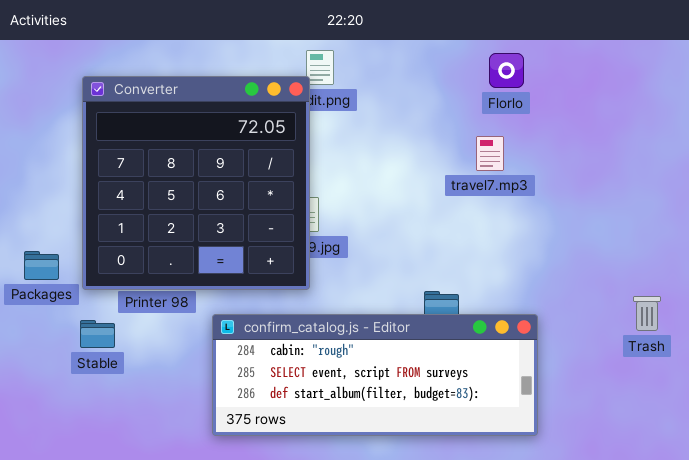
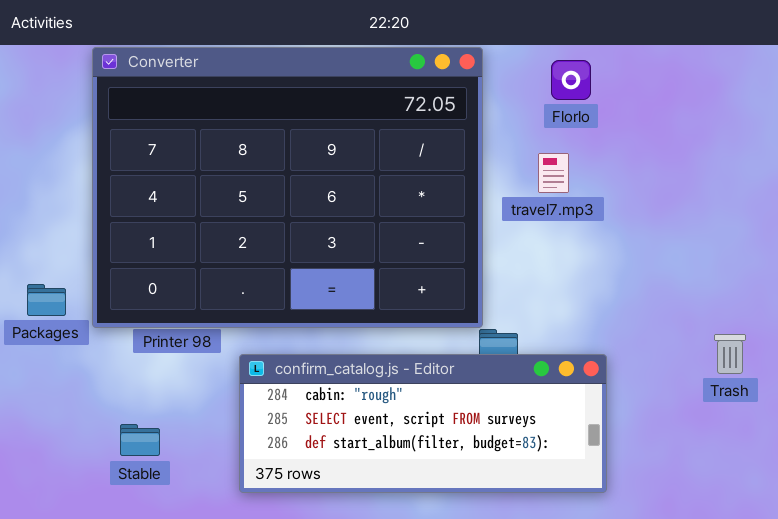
Converter: [82,76,310,290] -> [92,47,483,328], resized
Stable: [80,320,115,348] -> [120,424,160,456], moved

